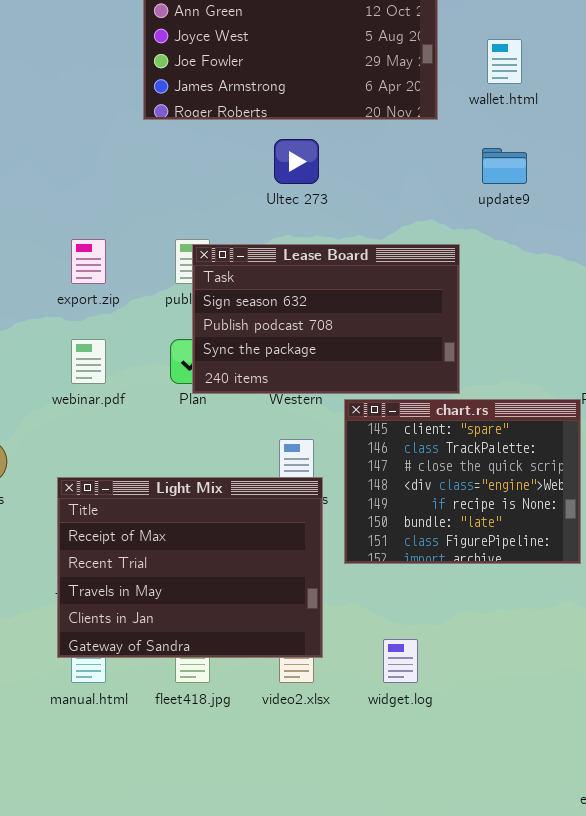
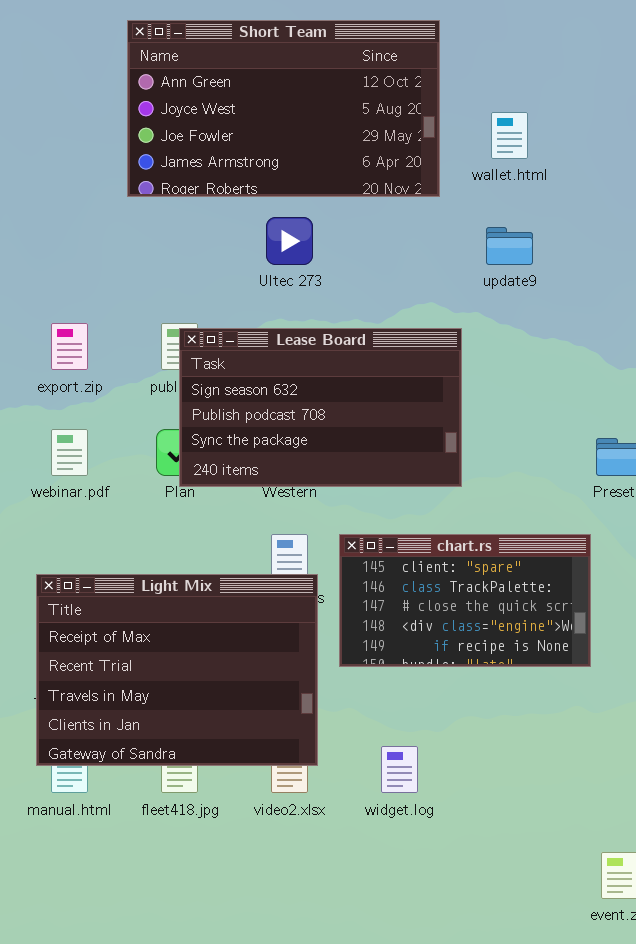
chart.rs: [344,399,581,564] -> [339,534,591,667], resized

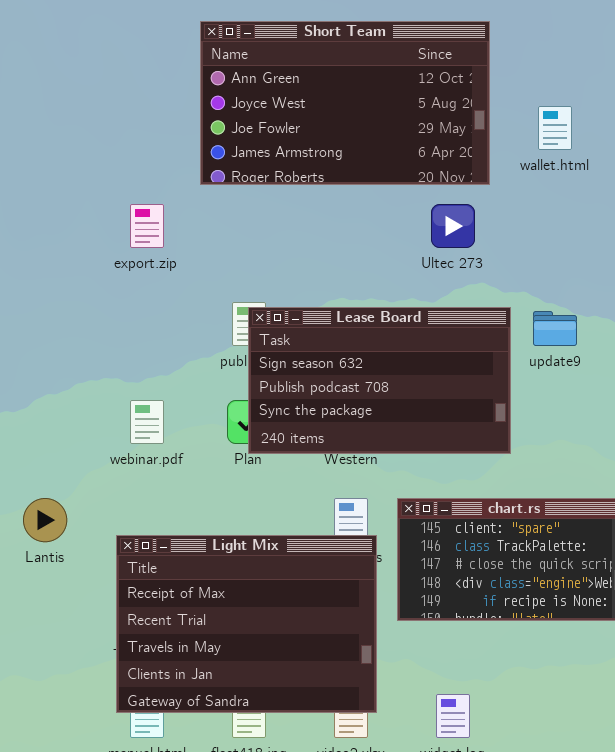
Ultec 273: [266,217,313,265] -> [431,204,475,248], moved
update9: [486,227,533,265] -> [533,311,577,346], moved
export.zip: [51,323,88,370] -> [130,204,164,248], moved

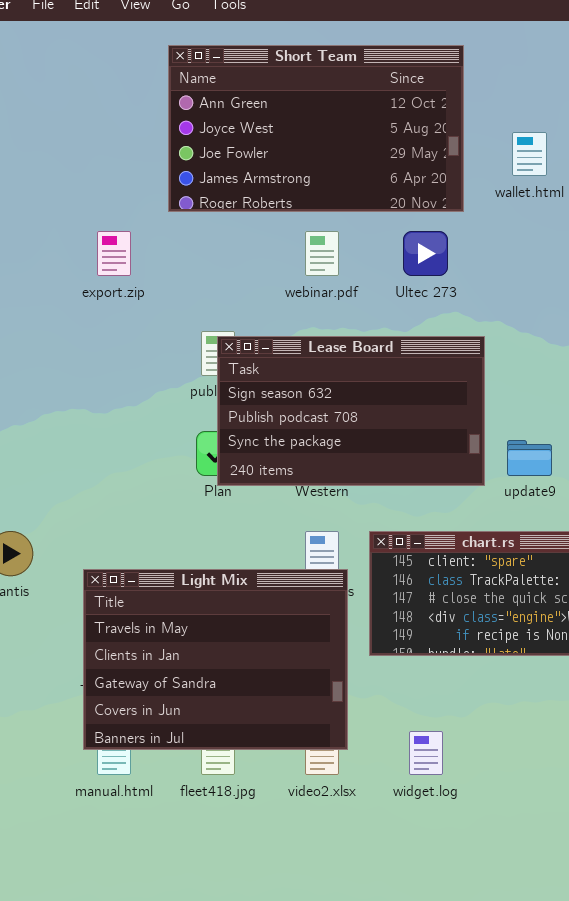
update9: [533,311,577,346] -> [507,440,552,476], moved
webinar.pdf: [130,400,164,444] -> [305,231,339,276], moved
Light Mix: [116,535,377,713] -> [83,569,348,750], scrolled down 2 rows

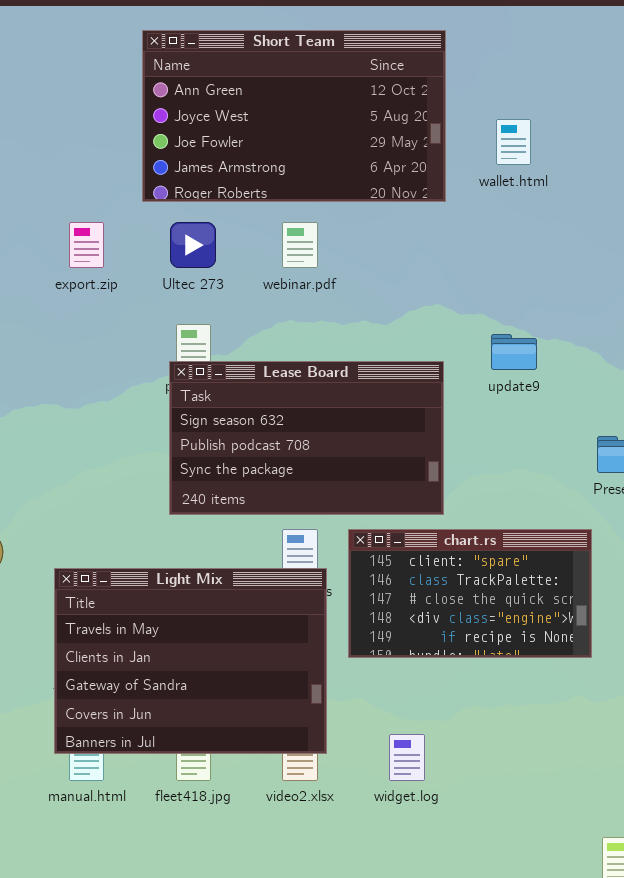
Ultec 273: [403,231,448,276] -> [170,222,216,268], moved
Lease Board: [217,336,485,486] -> [169,361,444,515], moved
update9: [507,440,552,476] -> [491,334,537,370], moved

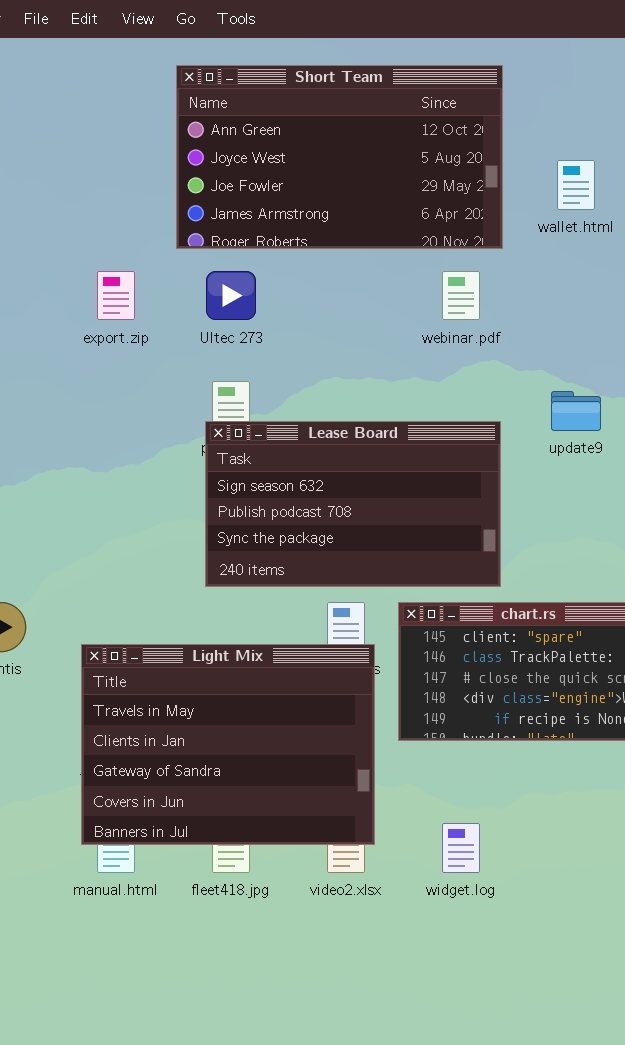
webinar.pdf: [282,222,318,268] -> [442,271,480,320], moved

